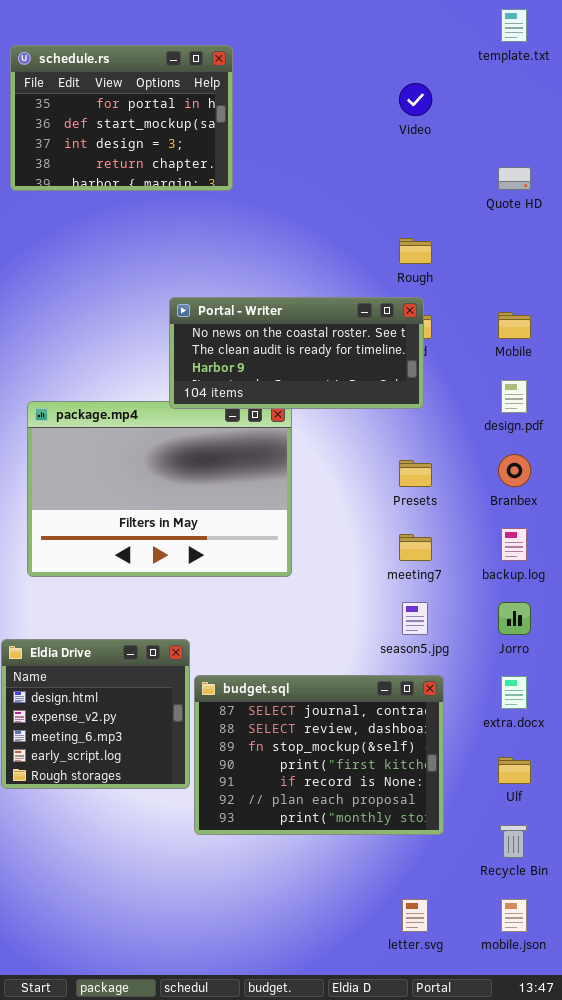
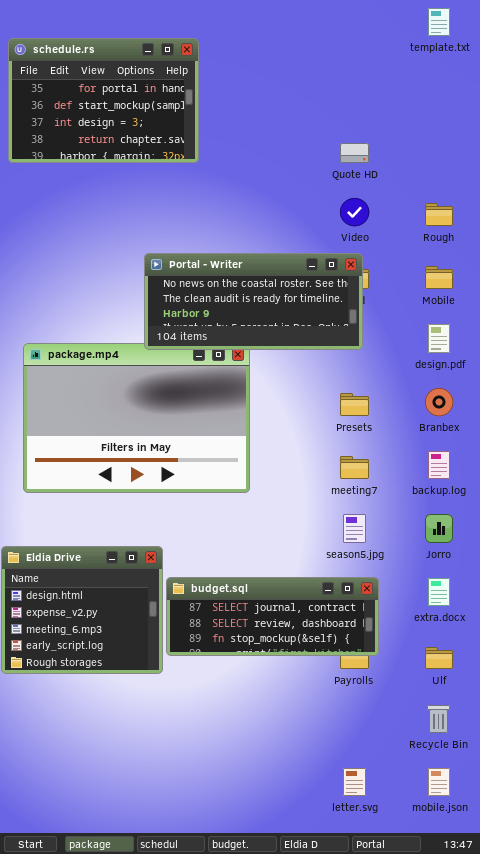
Video: [399,83,432,116] -> [340,198,369,226], moved
Quote HD: [498,167,531,190] -> [340,143,369,163], moved
Rough: [399,238,432,264] -> [425,203,453,226], moved
budget.sql: [194,675,444,835] -> [166,577,379,656], resized

